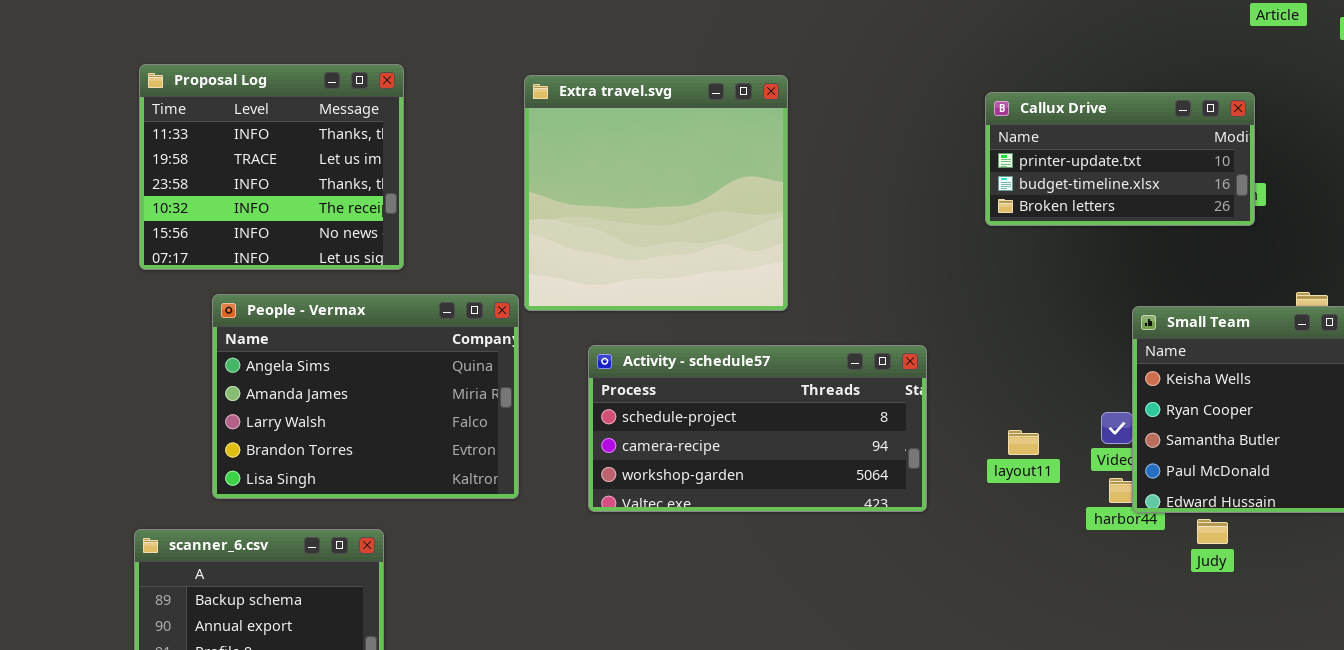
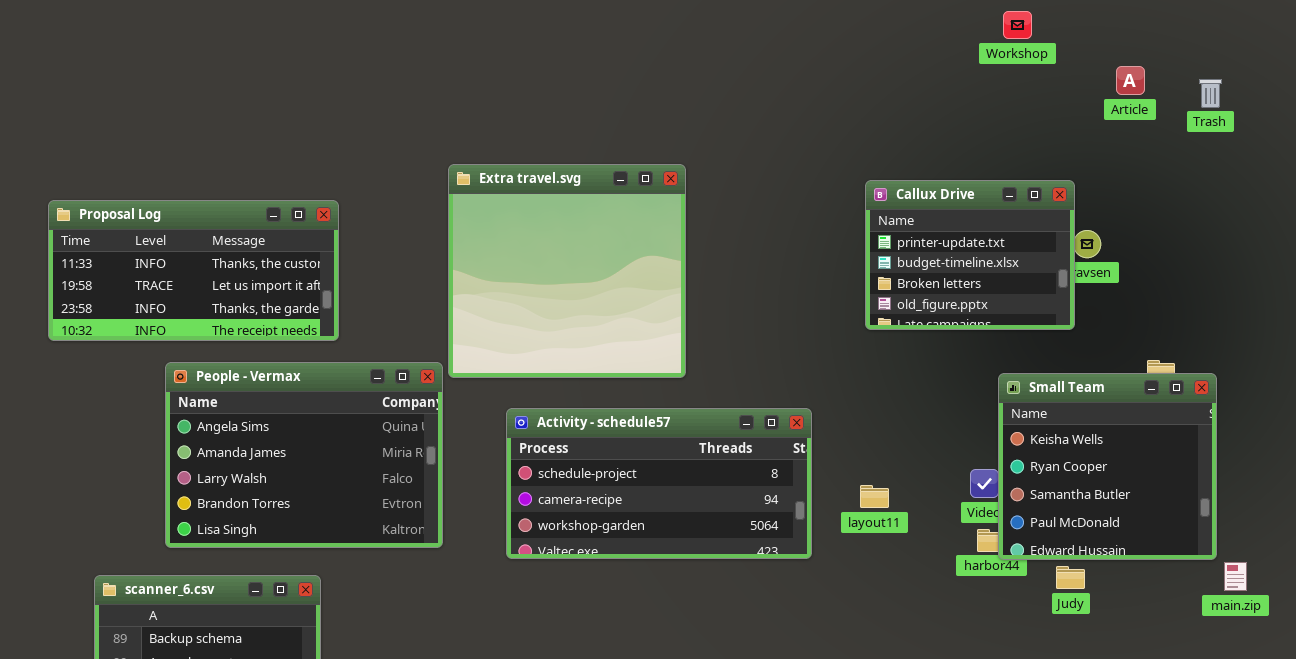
Proposal Log: [139,64,404,270] -> [48,200,339,341], resized
Callux Drive: [985,92,1255,226] -> [865,180,1075,330], resized
layout11: [1008,430,1039,455] -> [860,485,889,508], moved

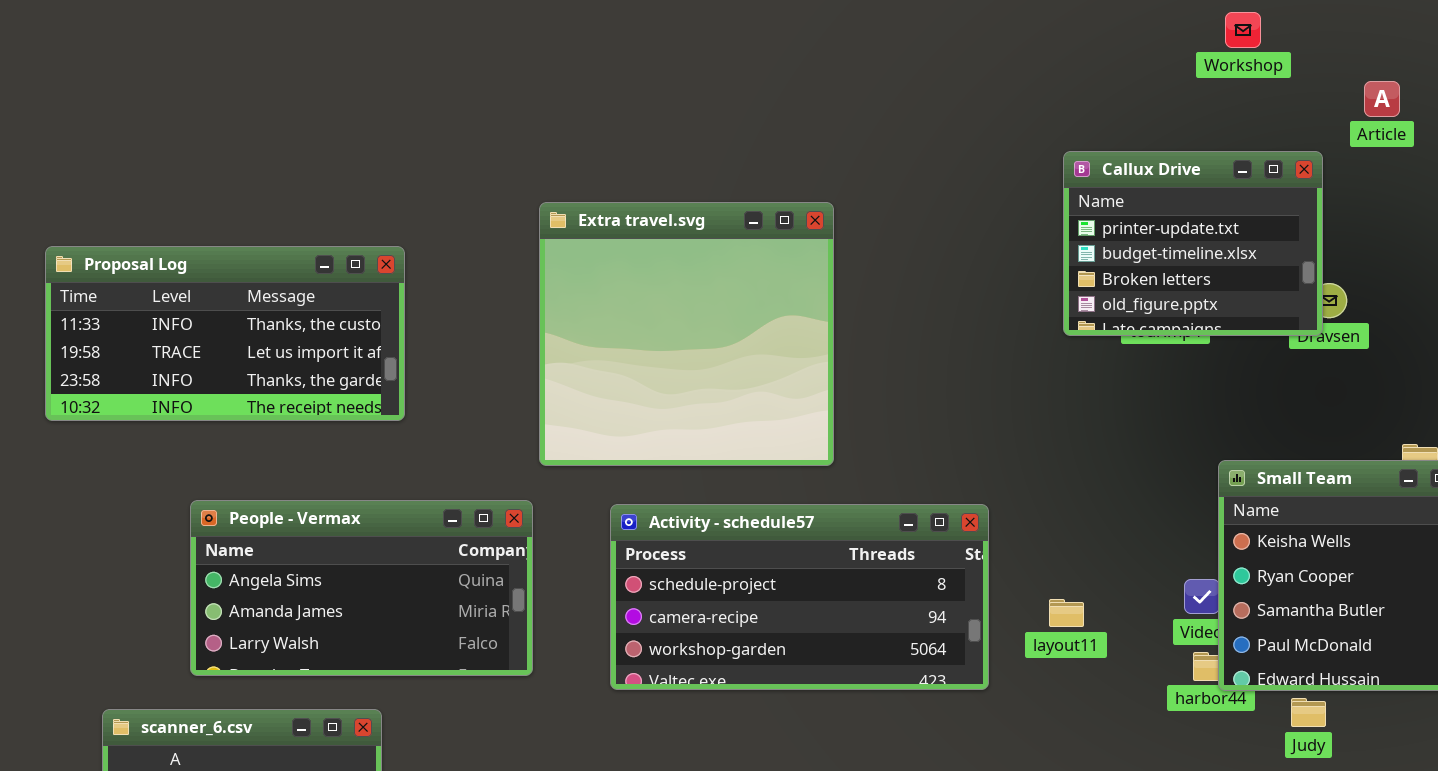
Callux Drive: [865,180,1075,330] -> [1063,151,1323,336], moved
People - Vermax: [165,362,443,548] -> [190,500,533,676], resized

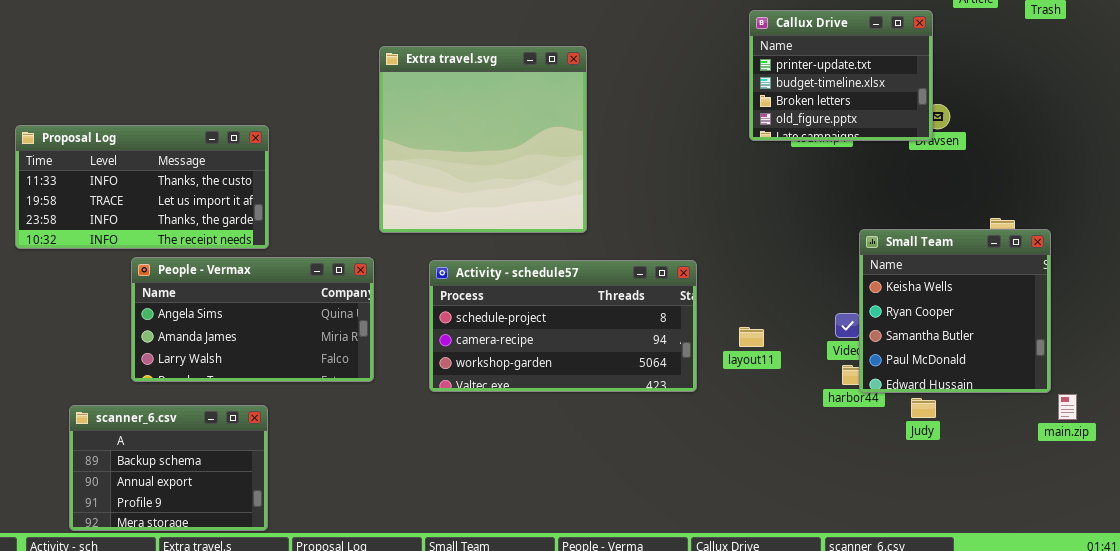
Proposal Log: [45,246,405,421] -> [15,125,269,249], moved

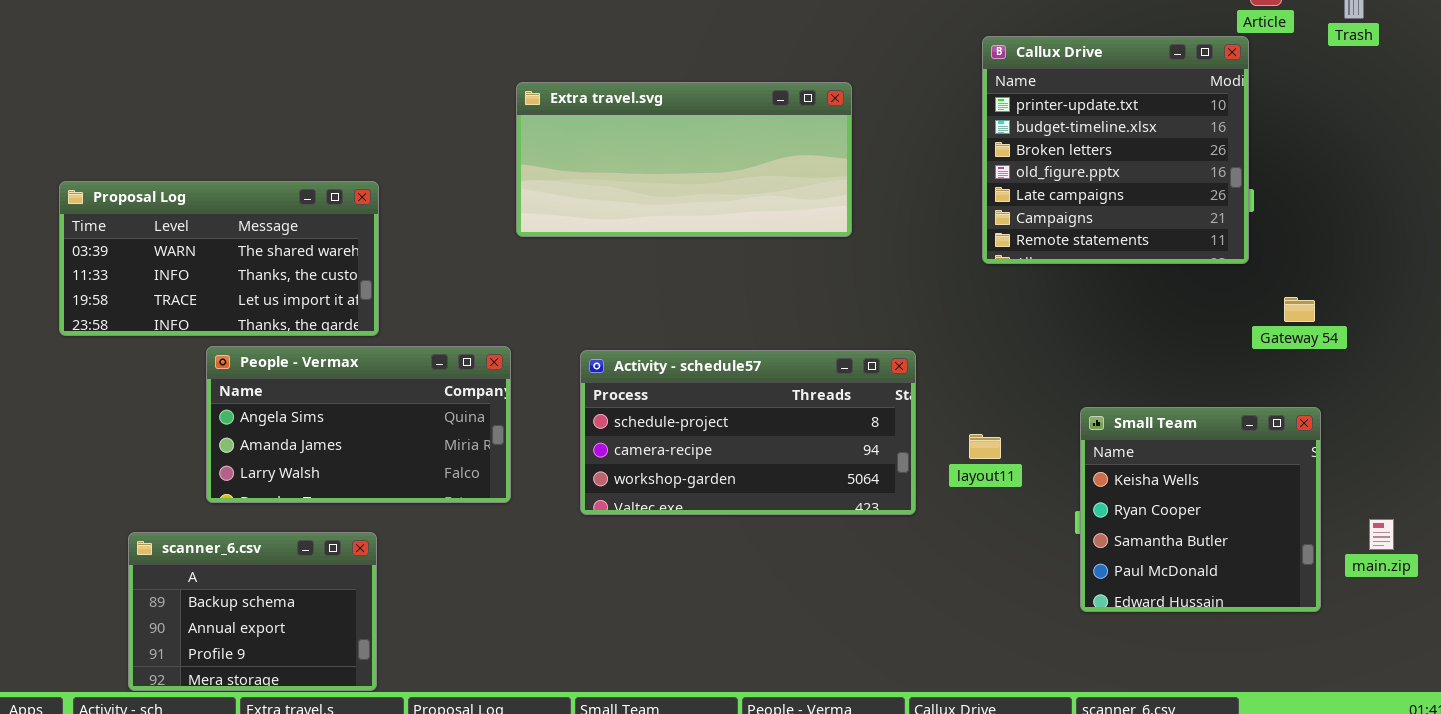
Callux Drive: [749,10,933,141] -> [982,36,1249,264], resized
Extra travel.svg: [379,46,587,233] -> [516,82,852,237], resized
Proposal Log: [15,125,269,249] -> [59,181,379,336], scrolled up 1 row
Small Team: [859,229,1051,393] -> [1080,407,1321,612], moved

